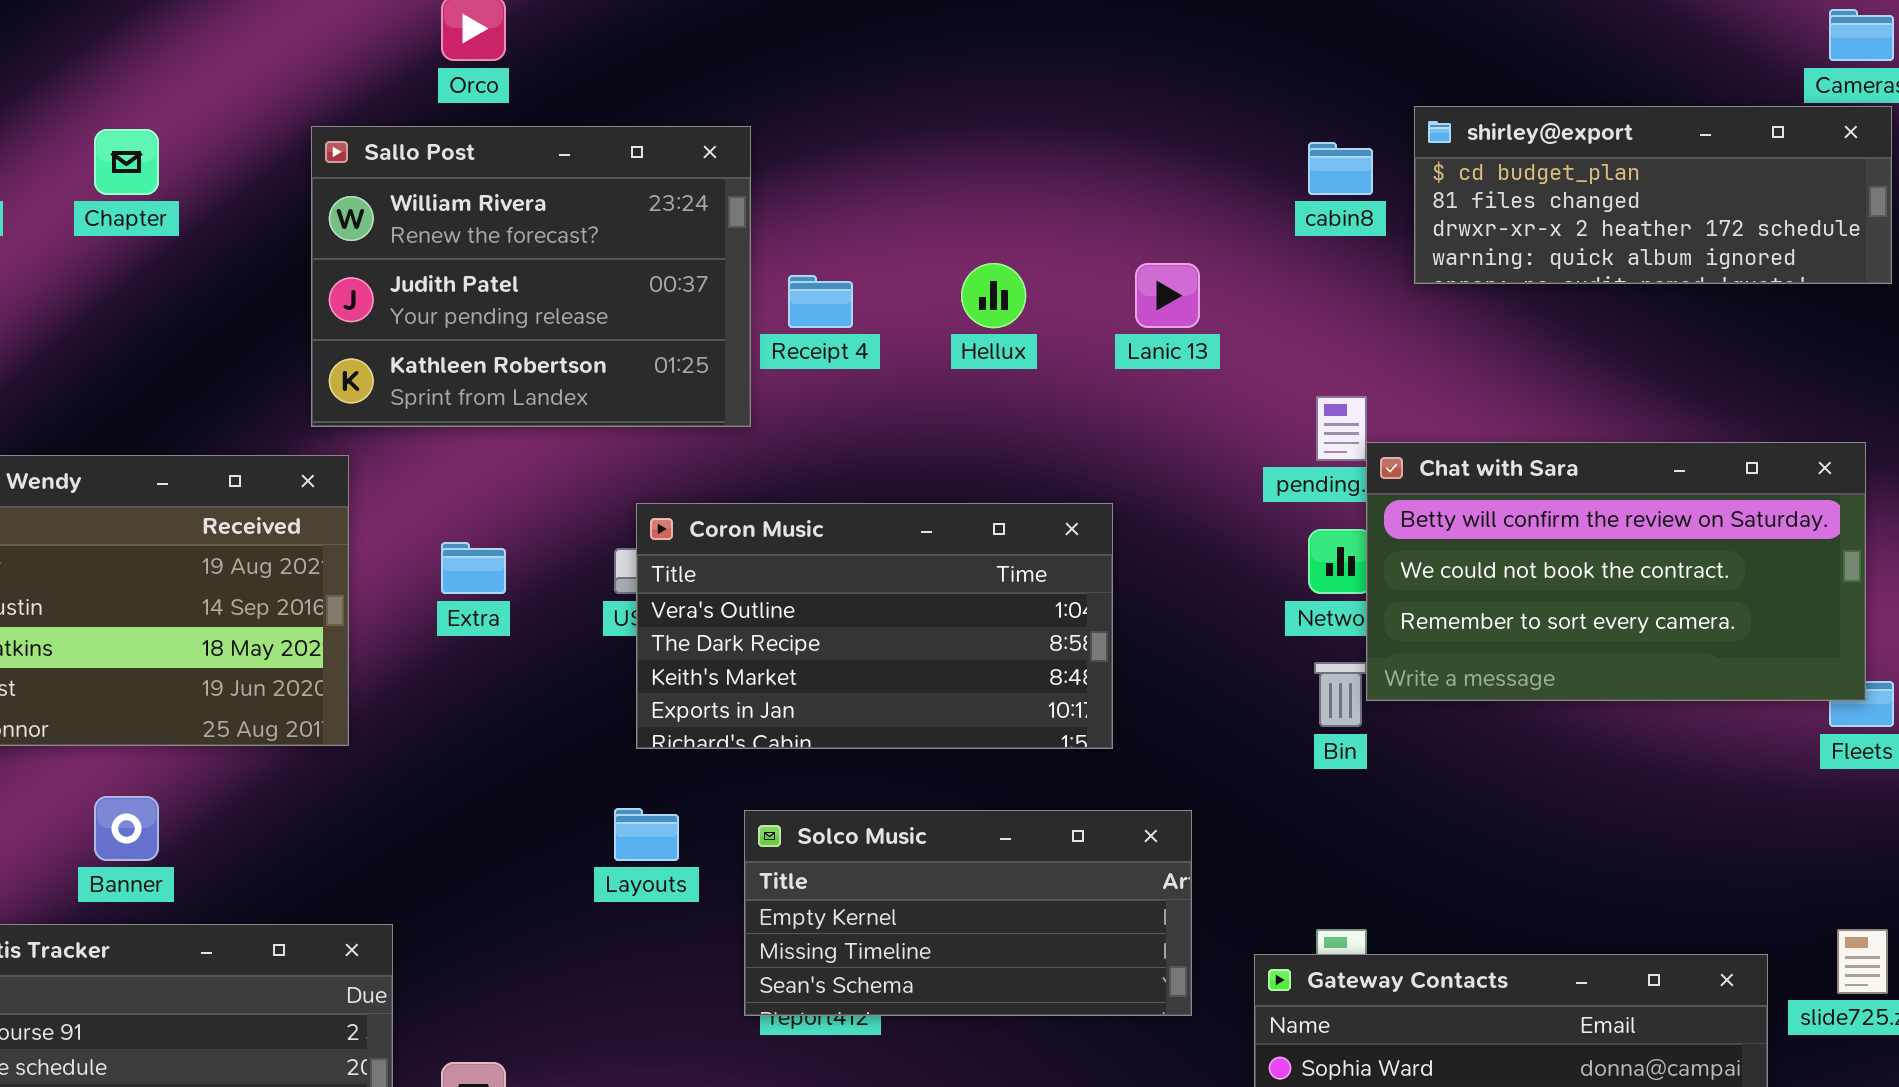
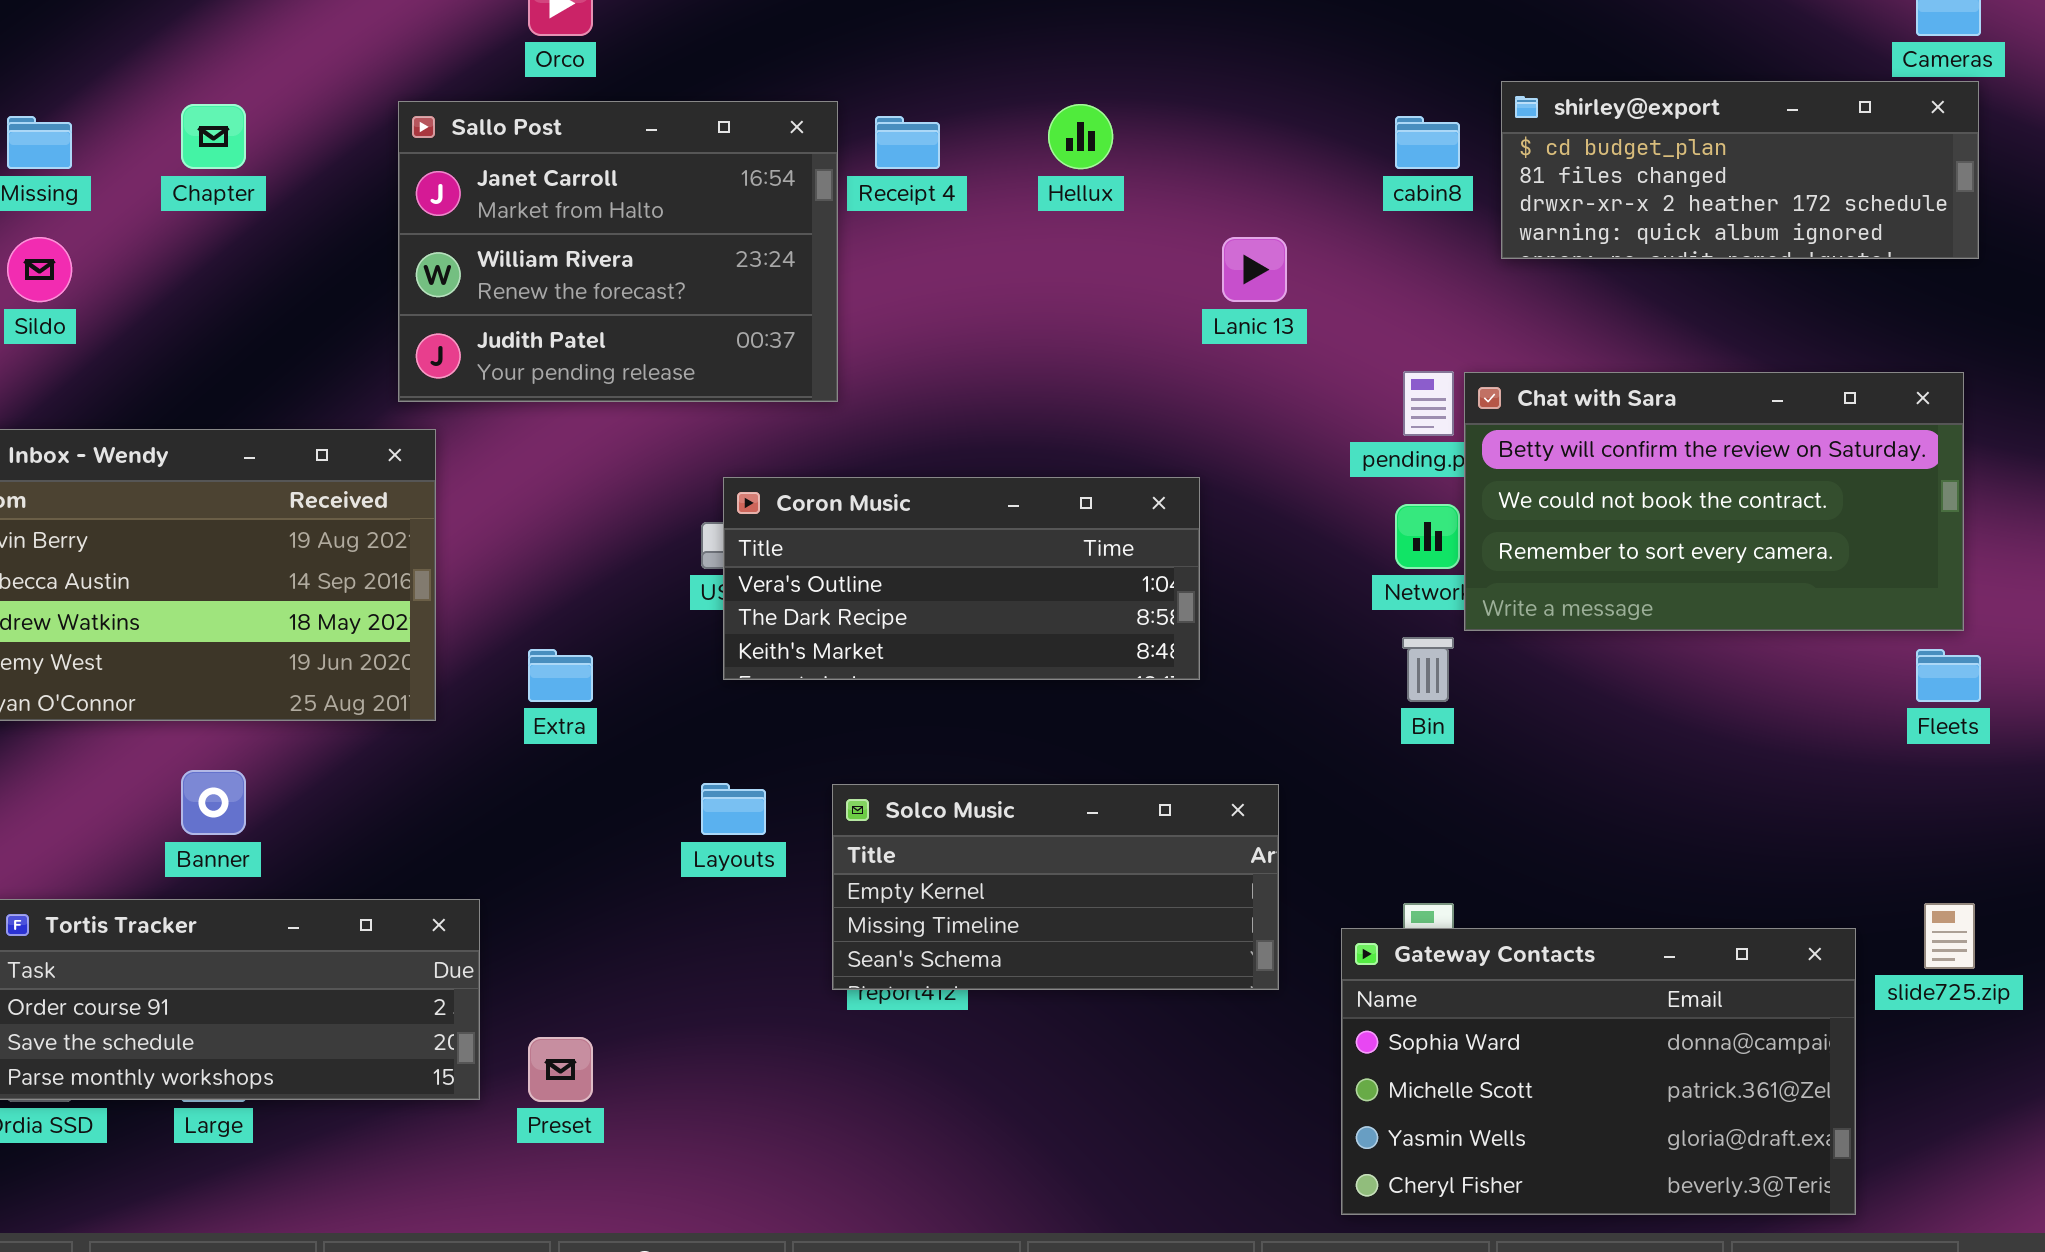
Sallo Post: [311,126,751,427] -> [398,101,838,402], scrolled up 1 row
Hellux: [961,263,1026,328] -> [1048,104,1113,169], moved
Receipt 4: [788,275,853,328] -> [875,116,940,169], moved
Chat with Sara: [1366,442,1866,701] -> [1464,372,1964,631], moved
Coron Music: [636,503,1113,749] -> [723,477,1200,680], resized
Extra: [441,542,506,594] -> [528,649,593,702], moved

